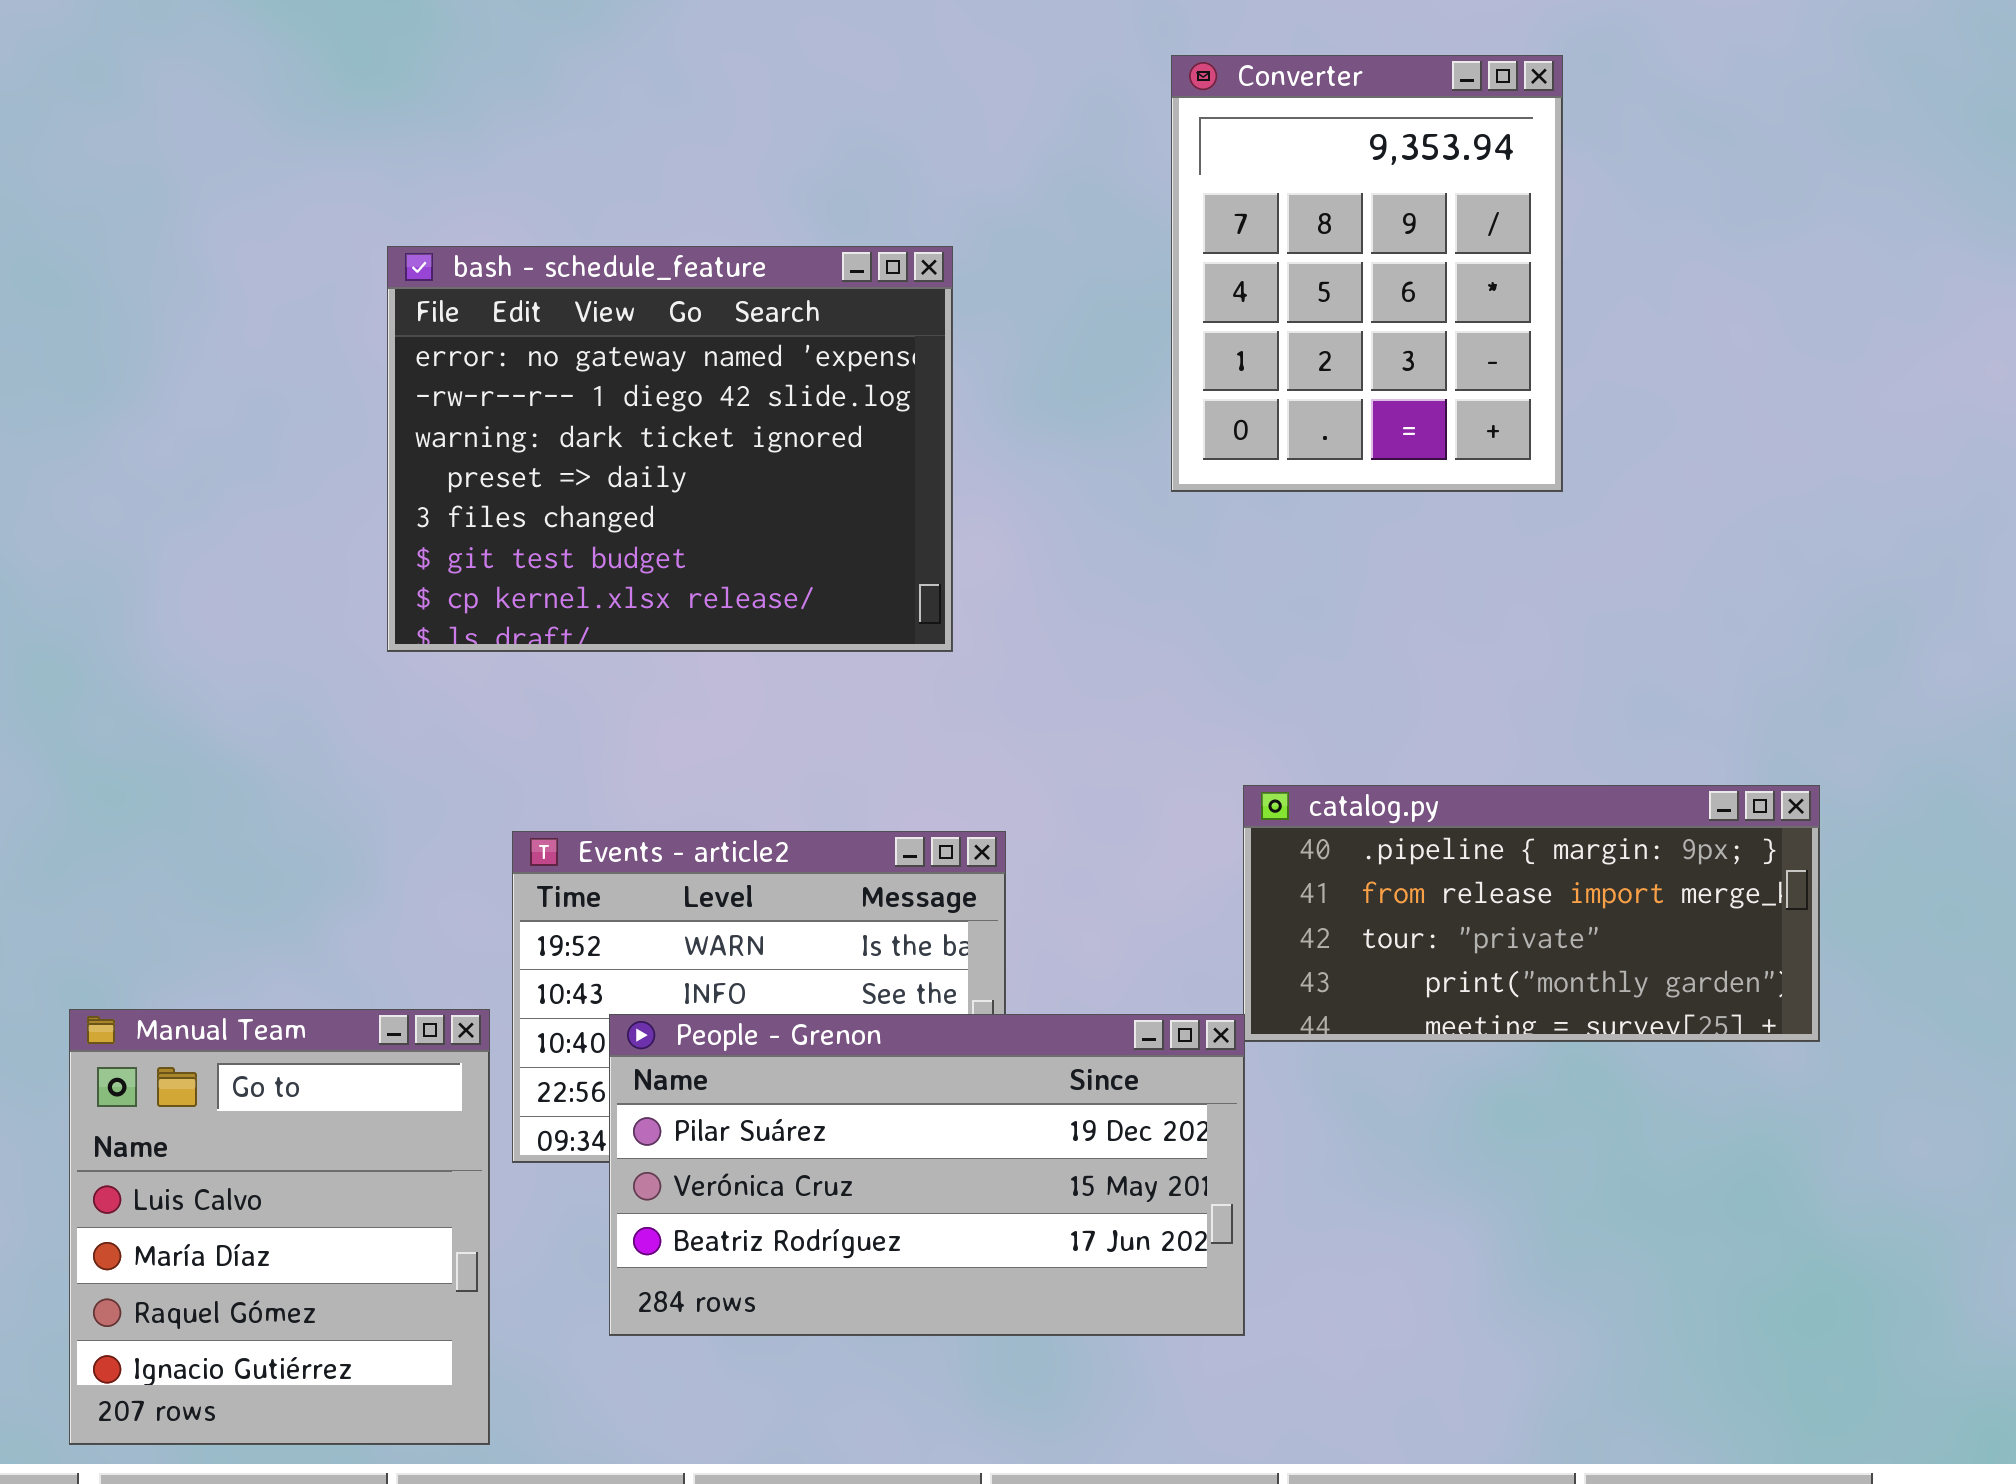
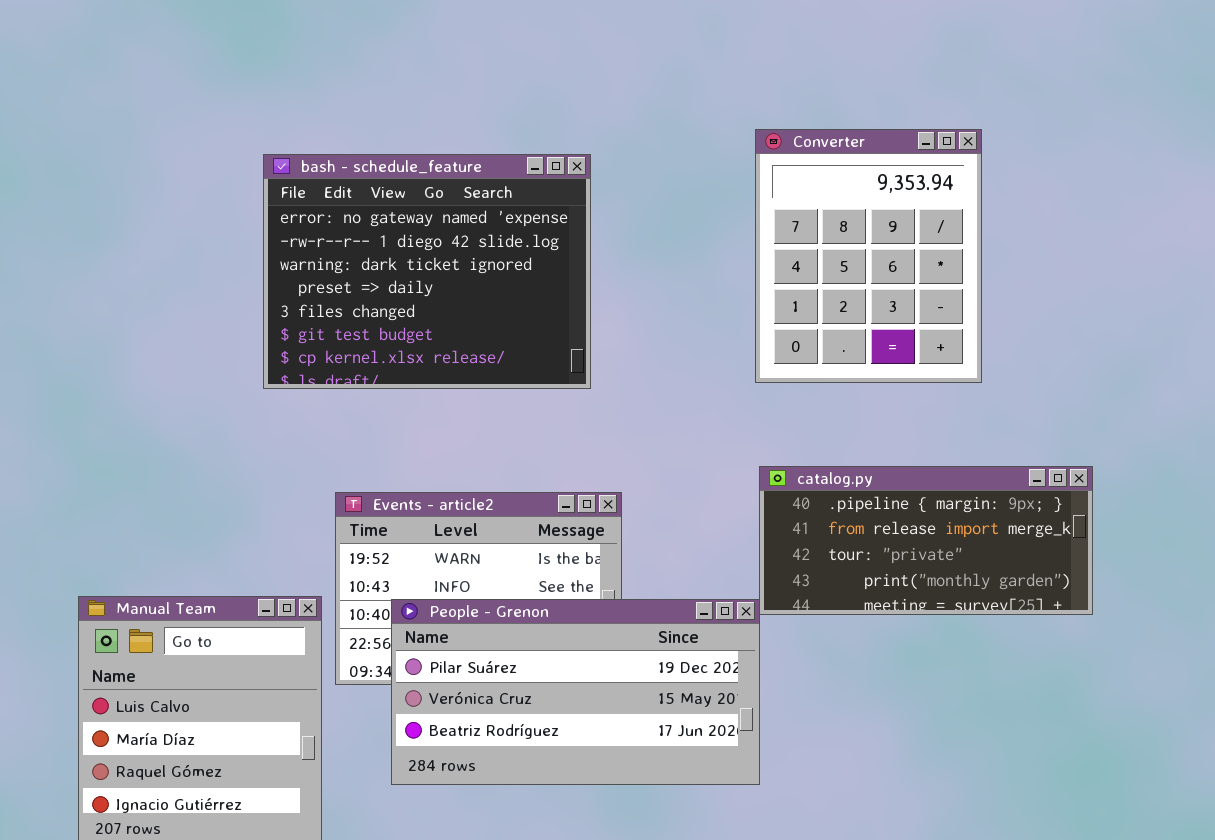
Converter: [1171,55,1563,492] -> [755,129,982,383], moved

